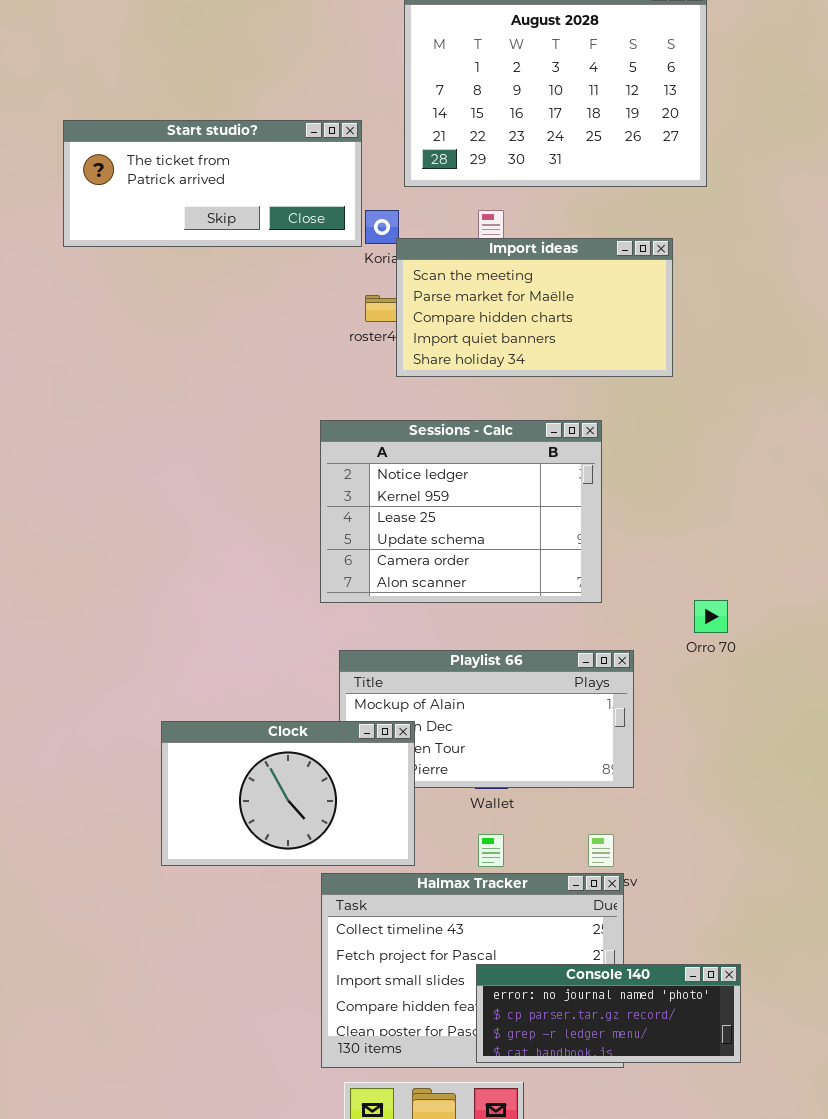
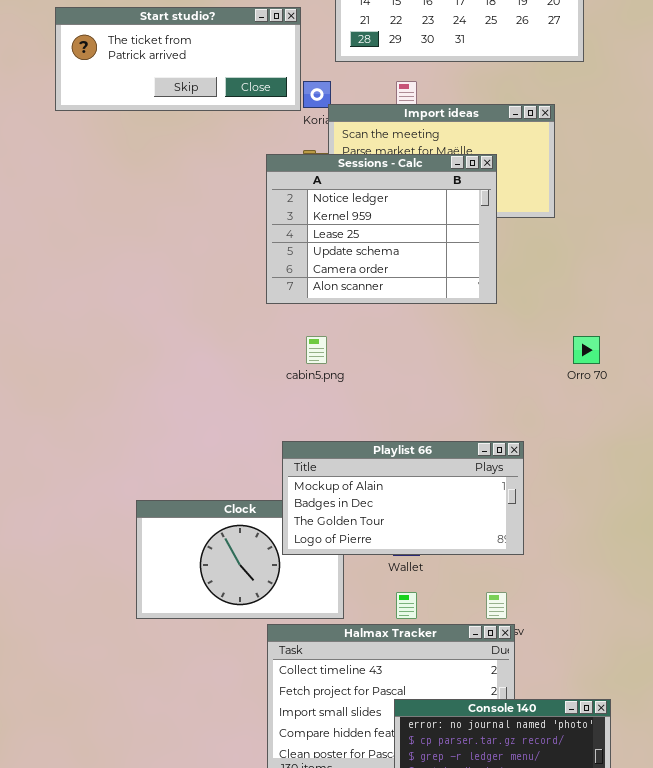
Sessions - Calc: [320,420,602,603] -> [266,154,497,304], moved
Orro 70: [694,600,728,633] -> [573,336,600,364], moved
Playlist 66: [339,650,634,788] -> [282,441,524,555], raised

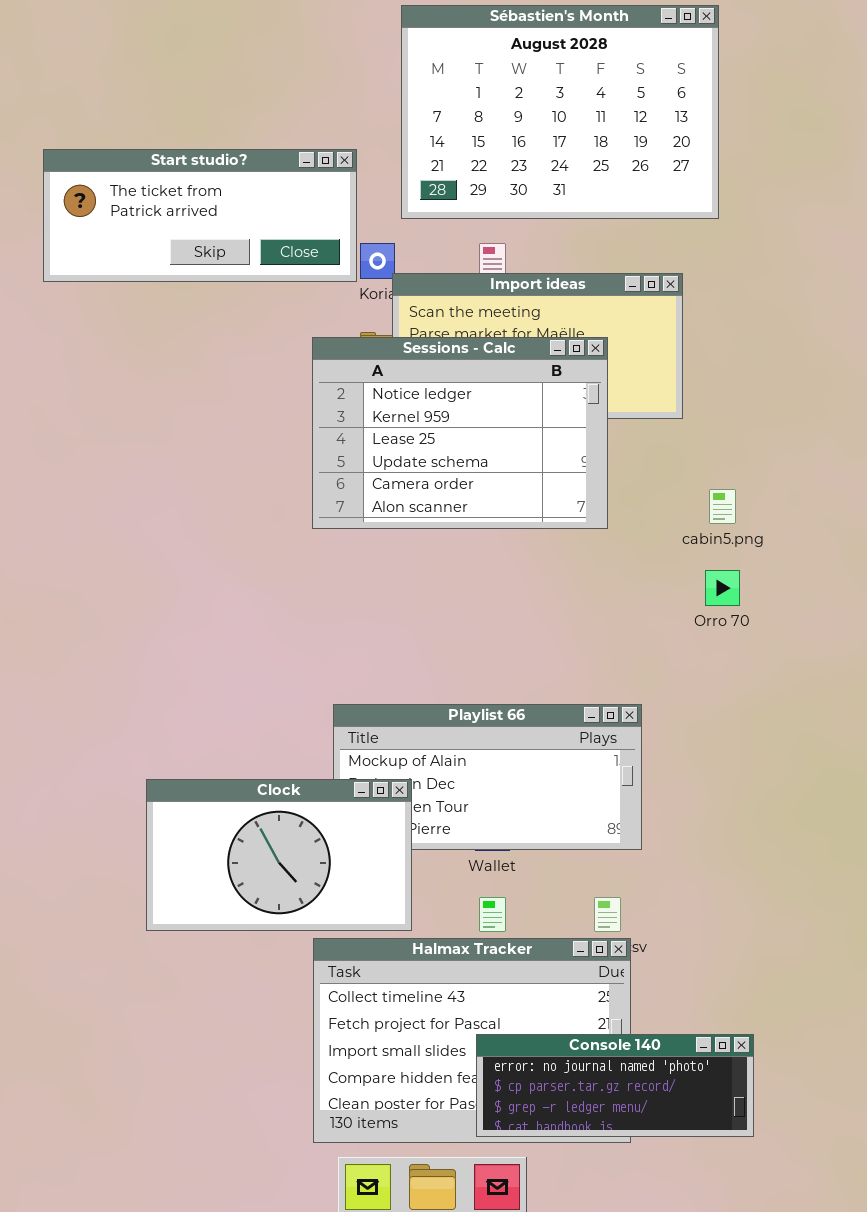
cabin5.png: [306,336,327,364] -> [709,489,736,524], moved
Clock: [136,500,344,619] -> [146,779,412,931], raised

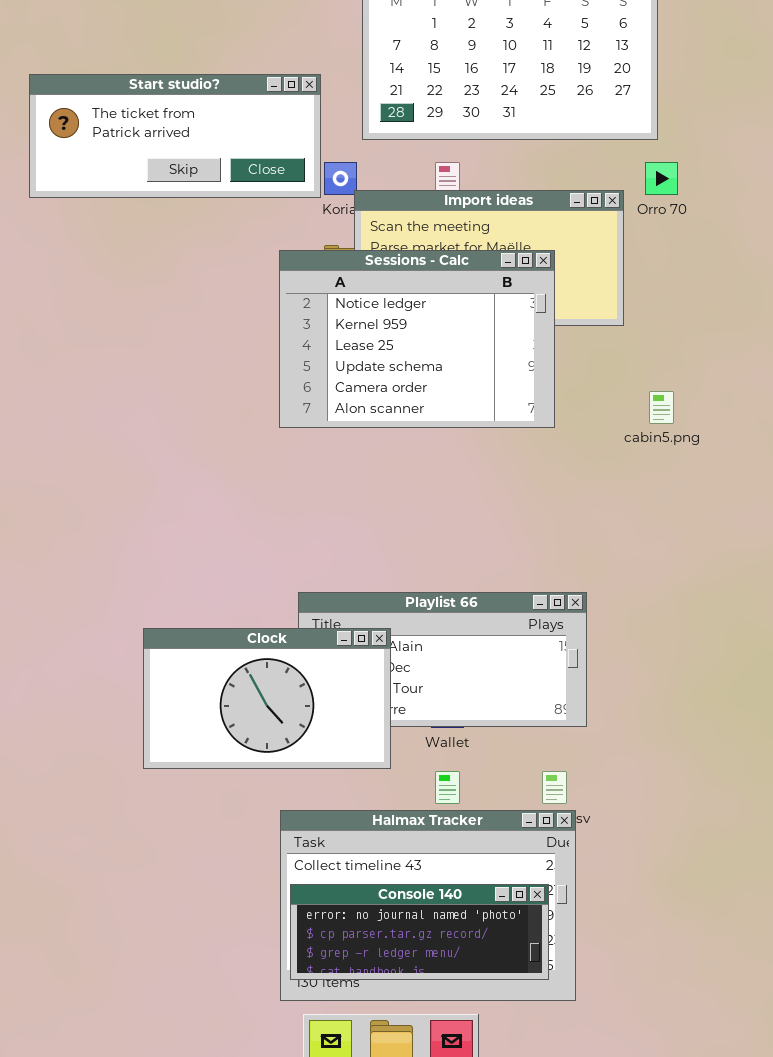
Orro 70: [705,570,740,606] -> [645,162,678,195], moved
Clock: [146,779,412,931] -> [143,628,391,769], moved
Console 140: [476,1034,754,1137] -> [290,884,549,980], moved

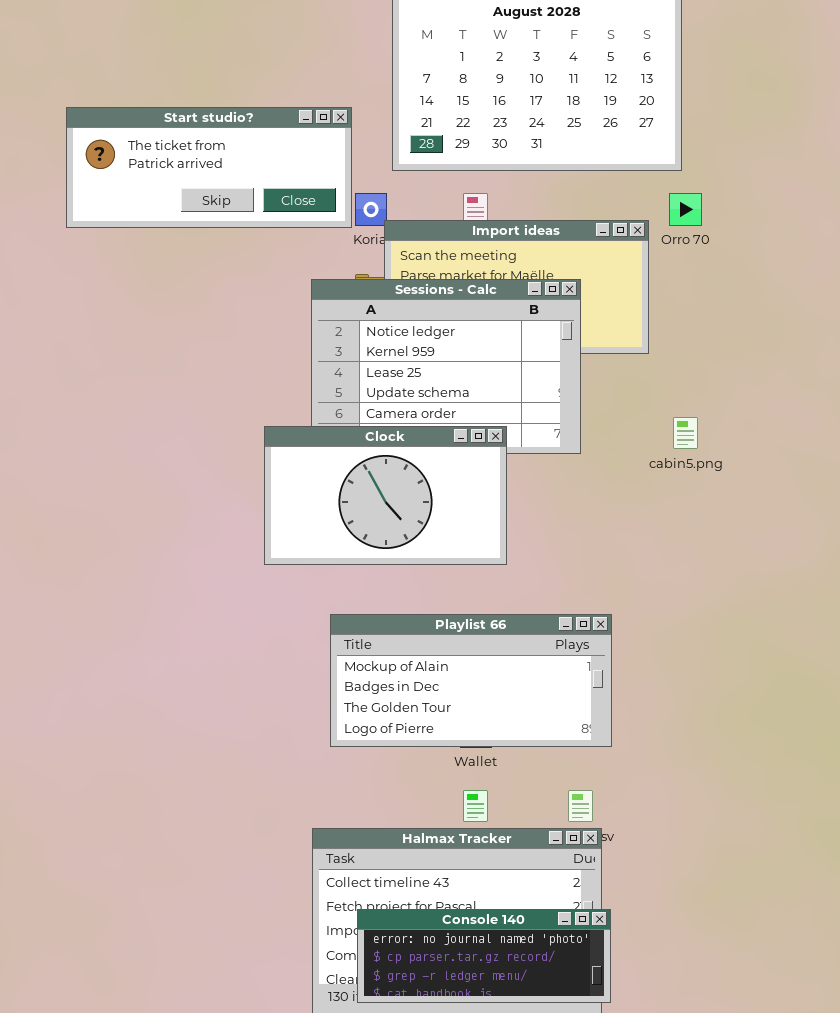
Clock: [143,628,391,769] -> [264,426,507,565], moved
Console 140: [290,884,549,980] -> [357,909,611,1003], moved

